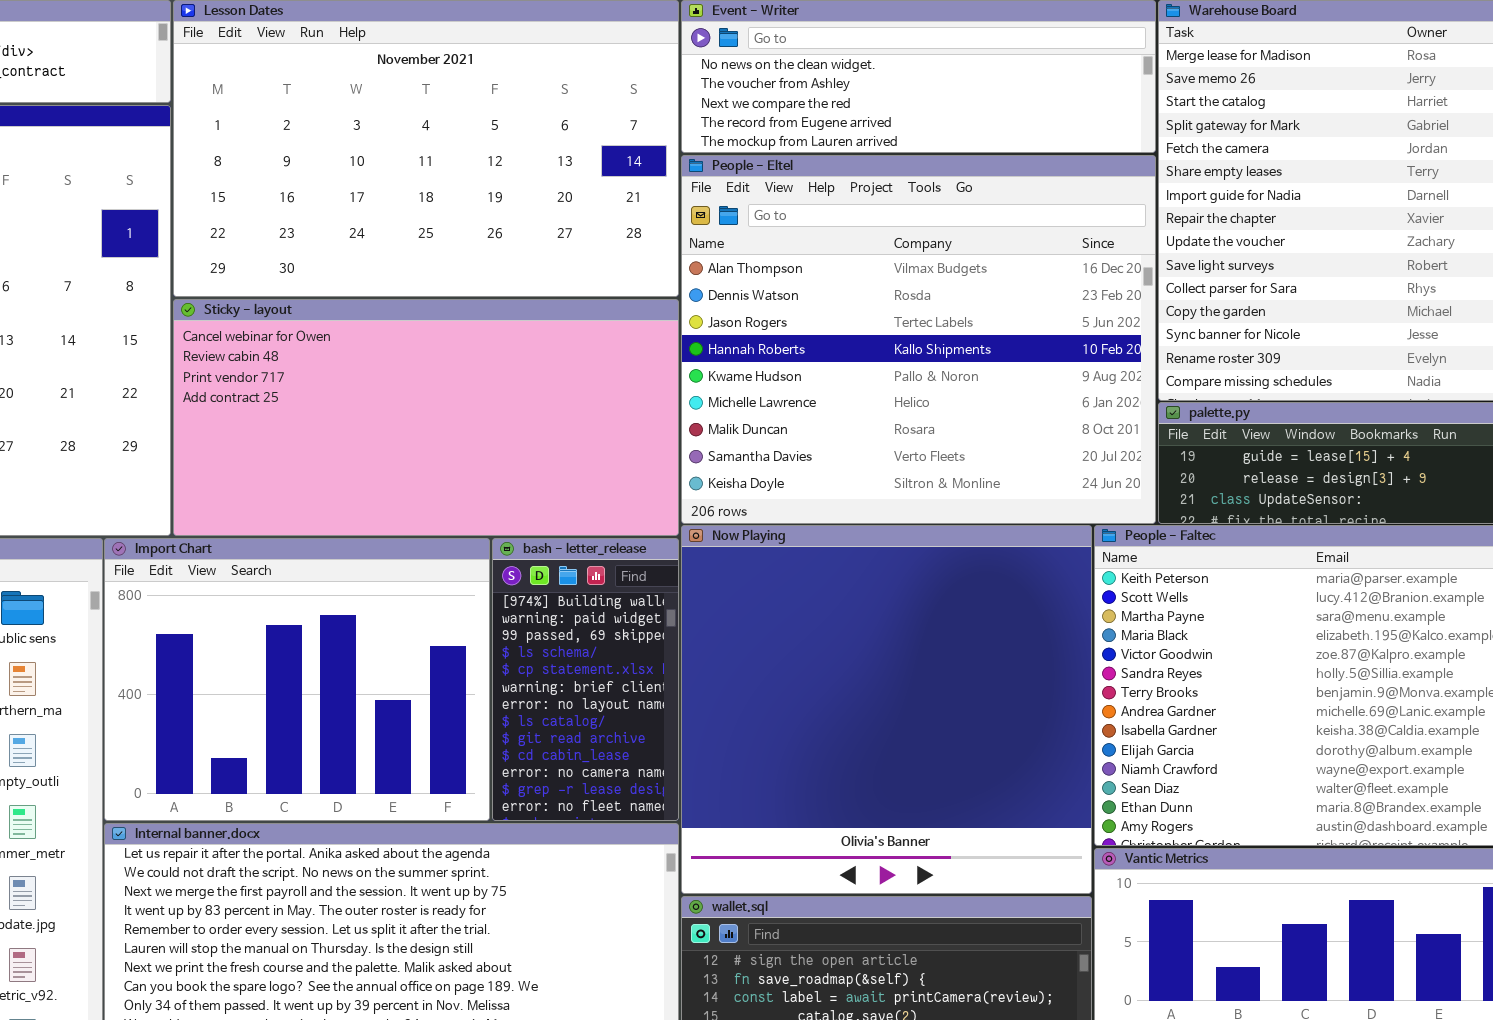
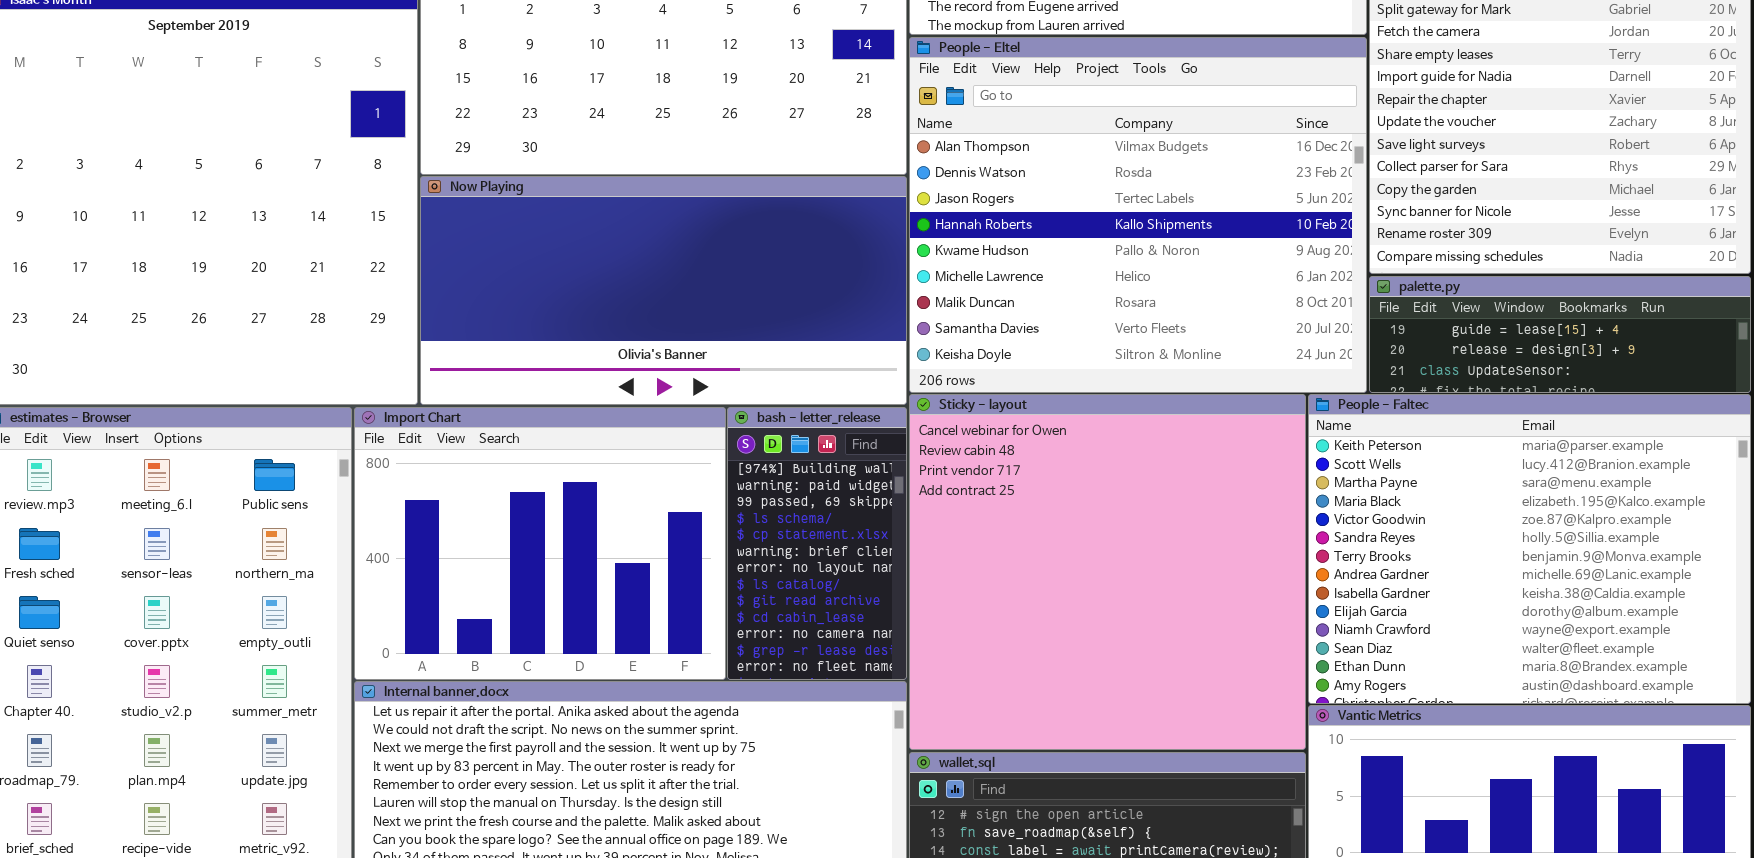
Sticky - layout: [173,299,679,536] -> [909,394,1306,750], moved, resized
Now Playing: [681,525,1092,894] -> [420,176,907,405], moved, resized

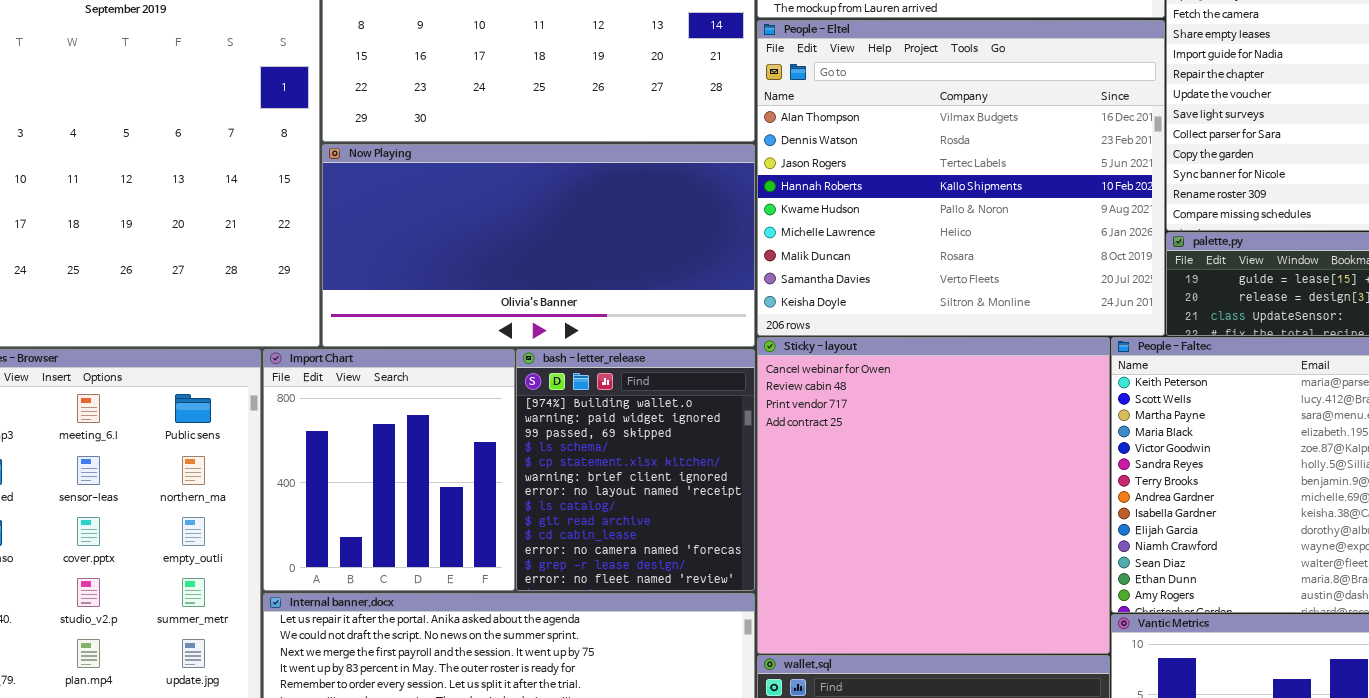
Import Chart: [354,407,726,680] -> [263,349,515,591], resized
bash - letter_release: [727,407,907,680] -> [516,349,755,591], resized

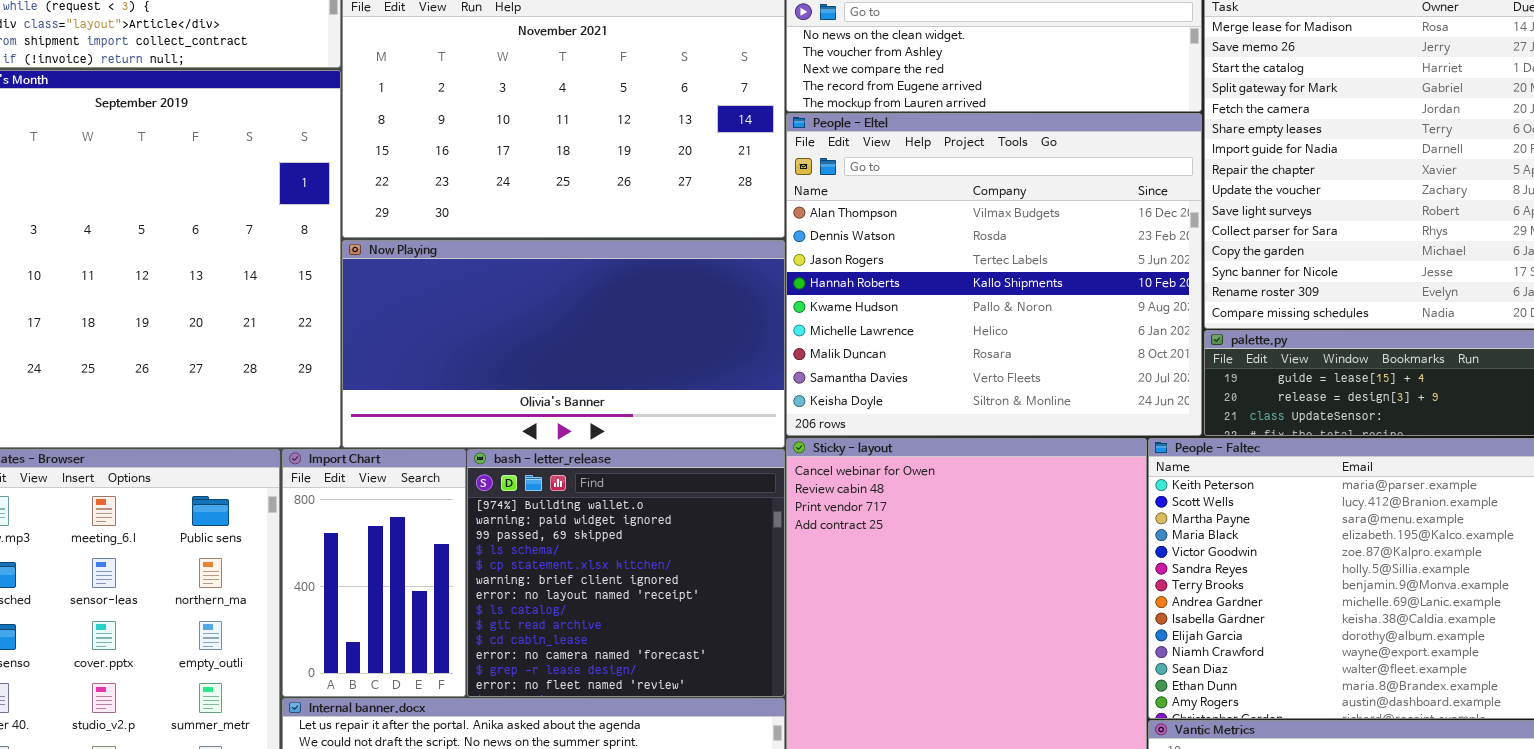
Import Chart: [263,349,515,591] -> [282,449,466,697], resized
bash - letter_release: [516,349,755,591] -> [467,449,785,697], resized

